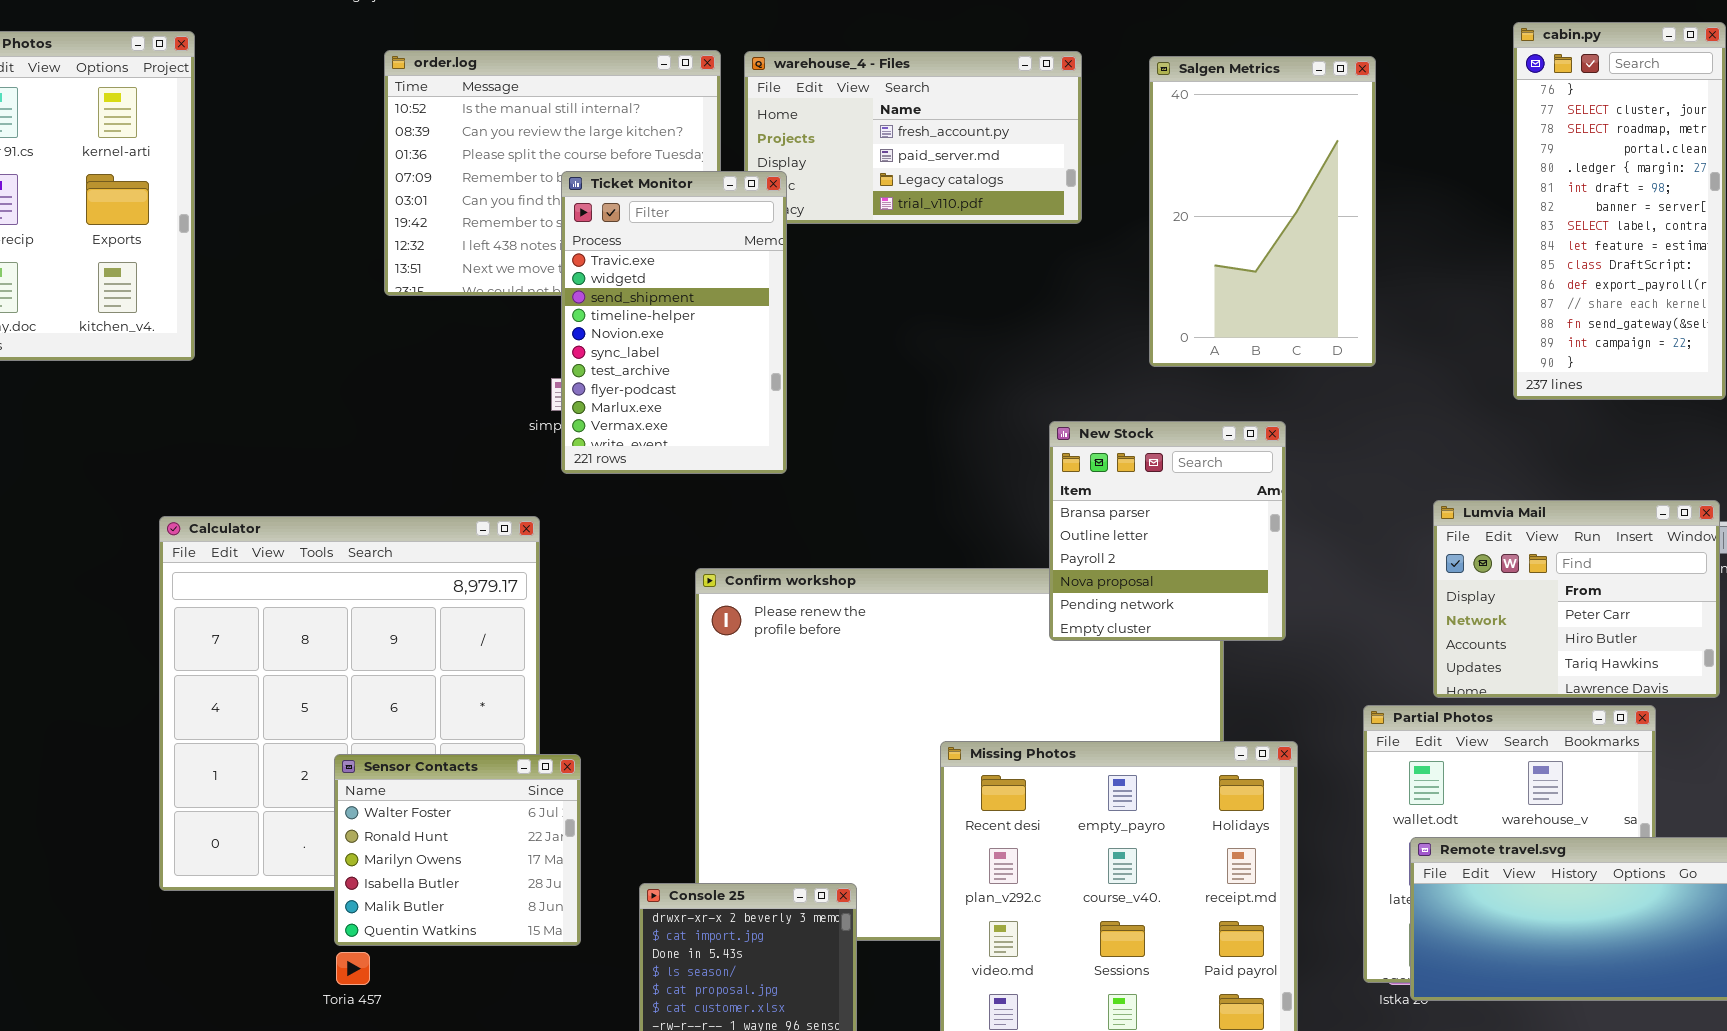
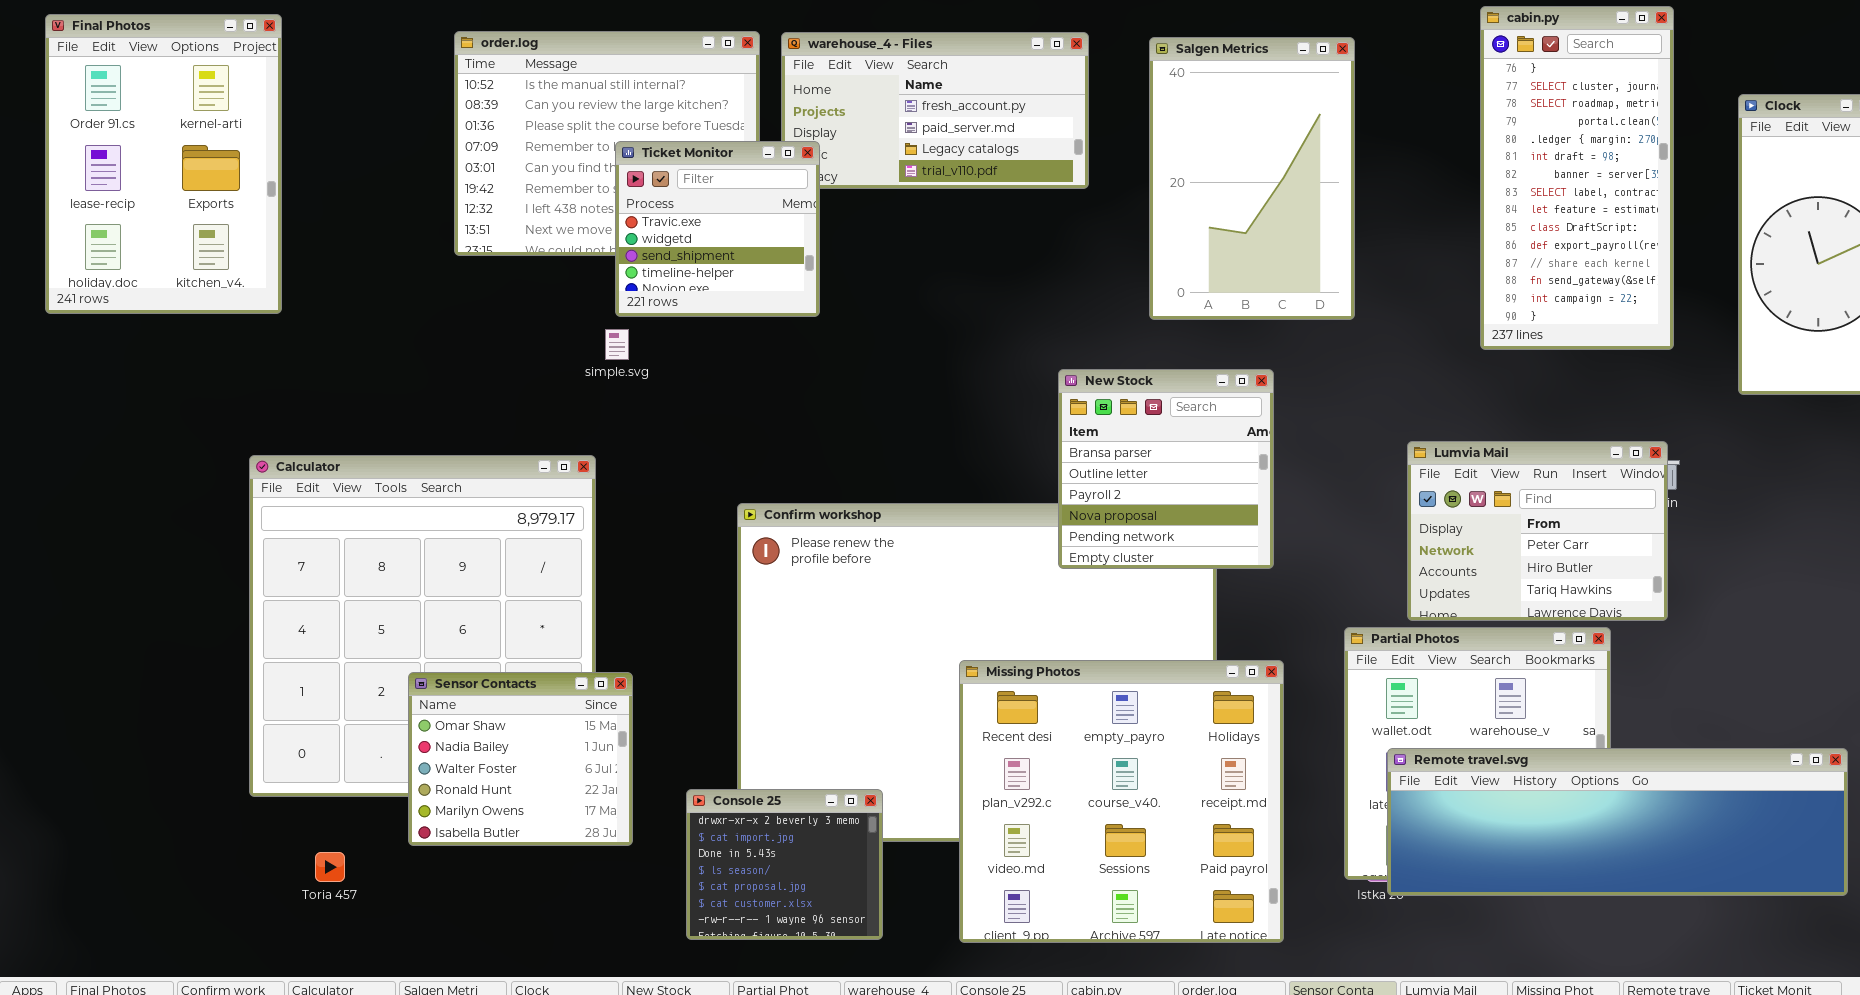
Ticket Monitor: [561,171,787,474] -> [615,141,820,317], resized
Sensor Contacts: [334,754,581,946] -> [408,672,633,846], scrolled up 2 rows
Toria 457: [336,952,370,985] -> [315,852,345,882], moved

